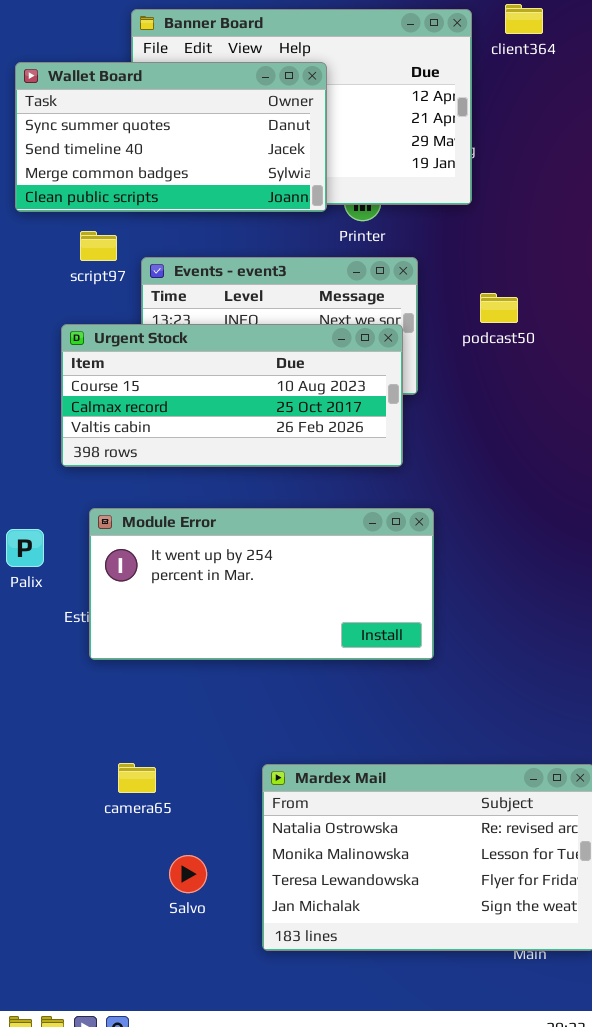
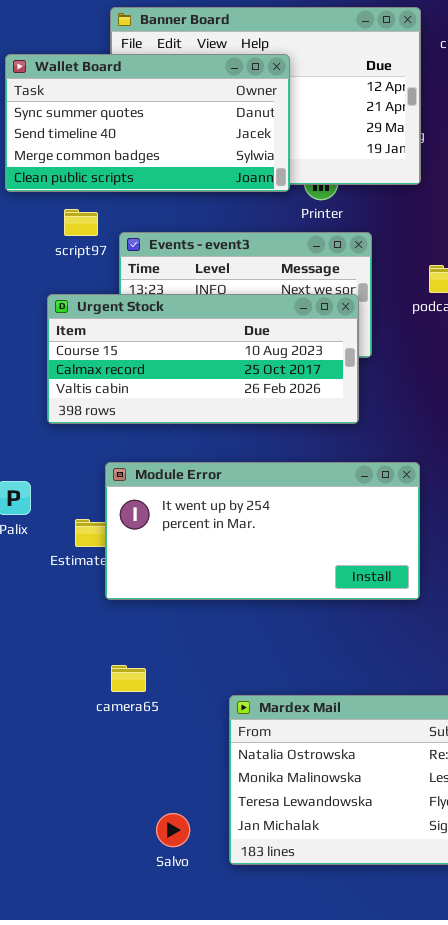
Module Error: [89,508,434,660] -> [105,462,420,600], moved
camera65: [118,763,156,793] -> [111,665,146,692], moved
Salvo: [169,855,207,893] -> [156,813,190,847], moved

